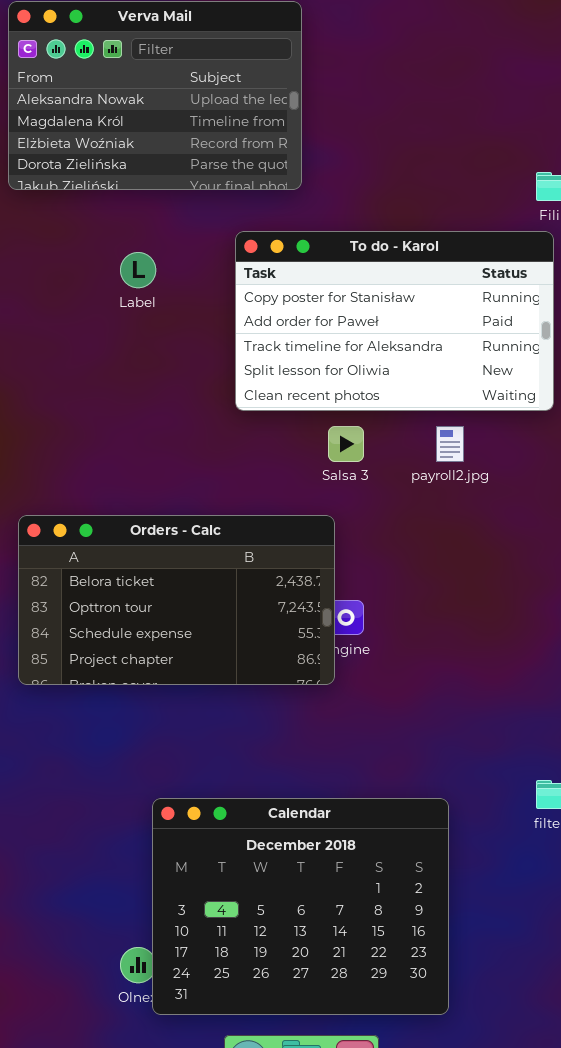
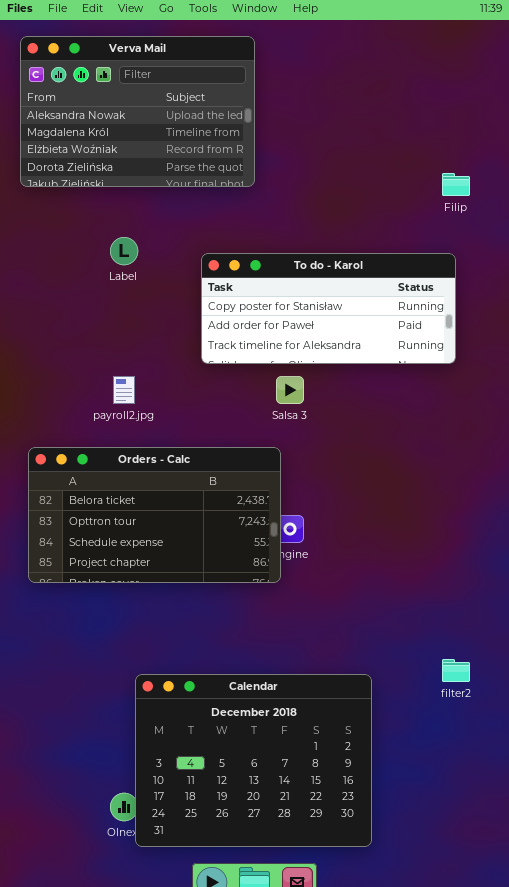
To do - Karol: [235,231,554,411] -> [201,253,456,364], resized
payroll2.jpg: [436,426,464,462] -> [113,376,135,404], moved

